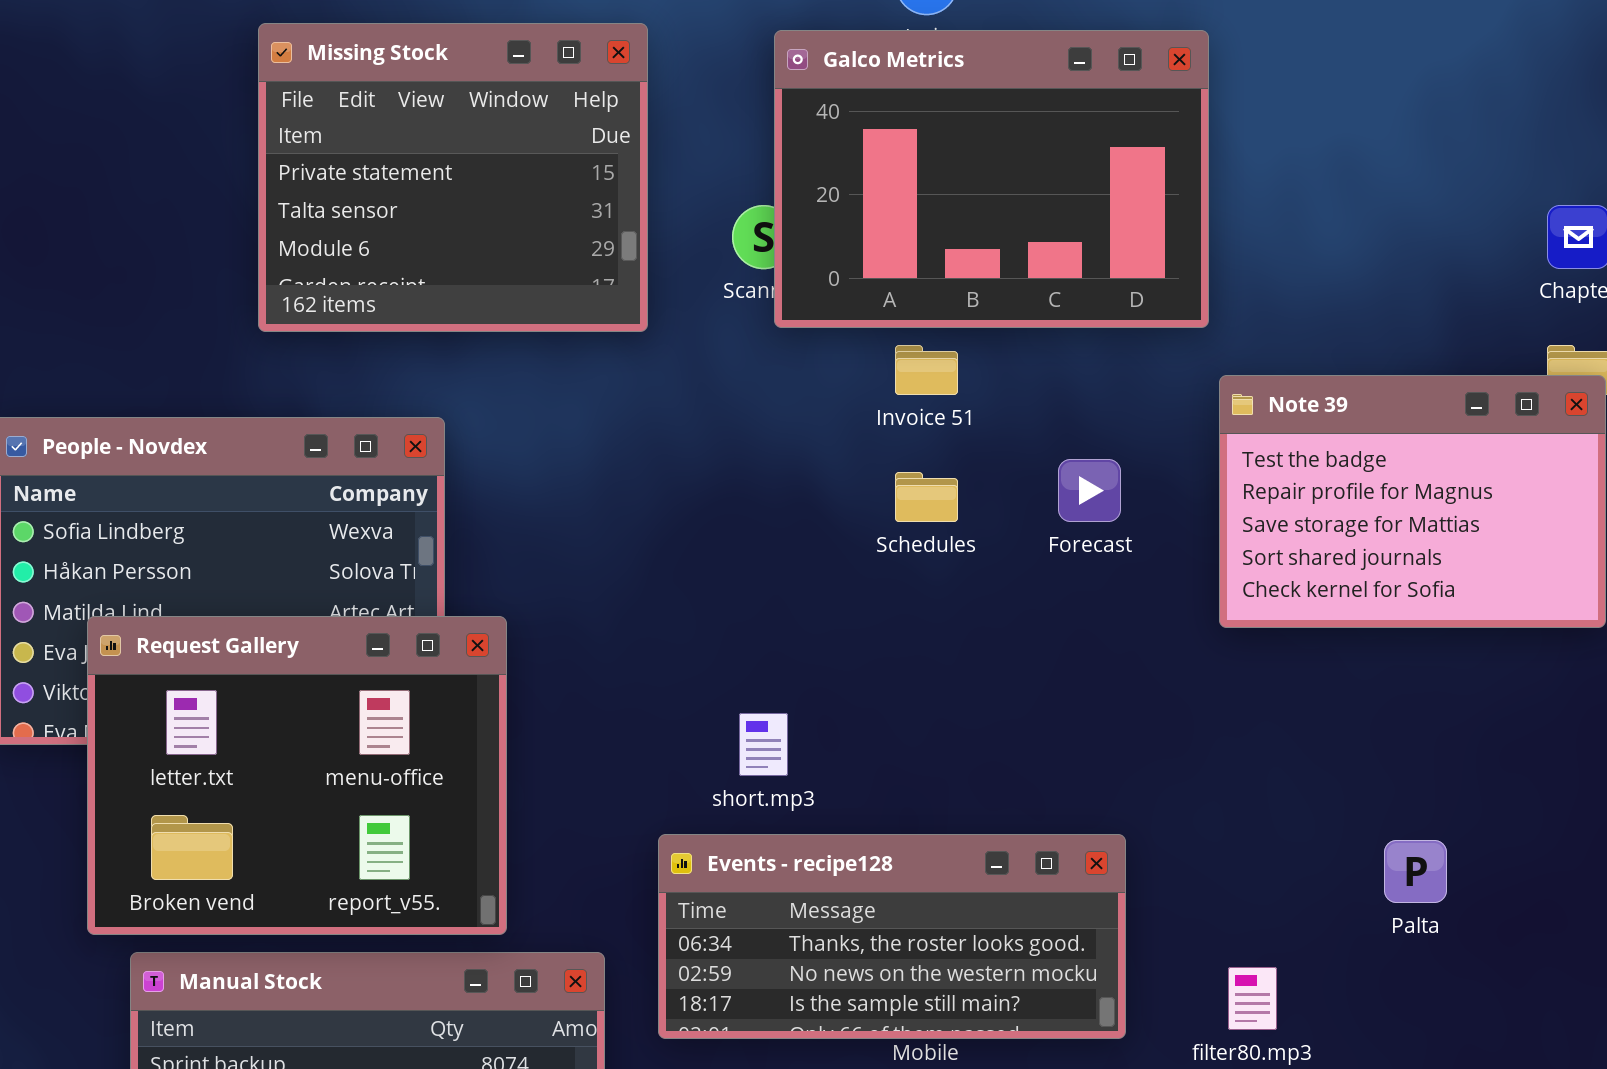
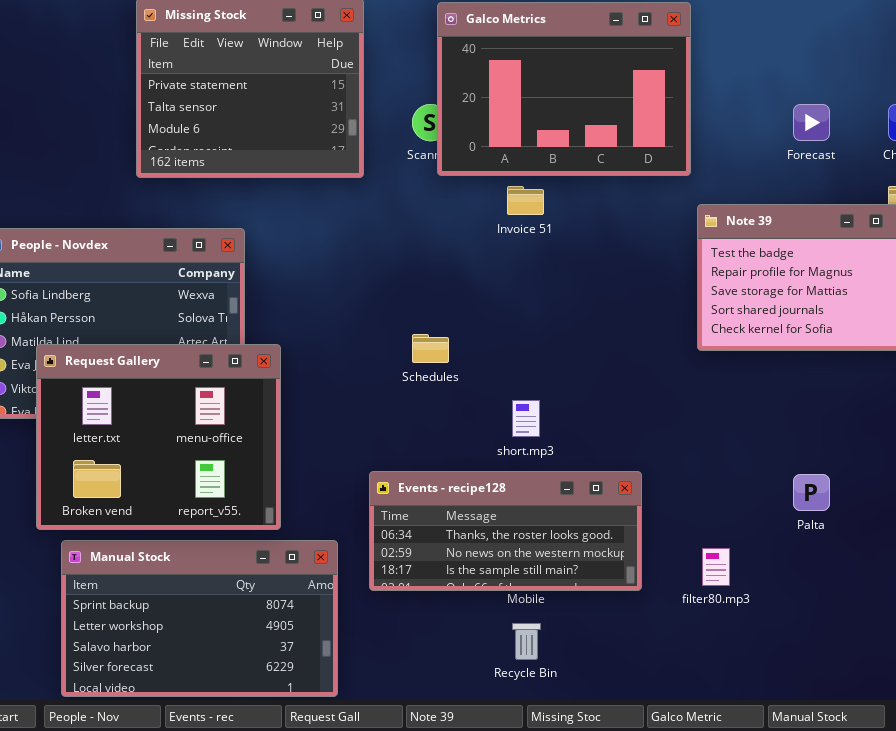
Forecast: [1058,459,1121,522] -> [793,104,830,141], moved
Schedules: [895,472,958,522] -> [412,334,449,363], moved
short.mp3: [739,713,788,776] -> [512,400,540,437], moved

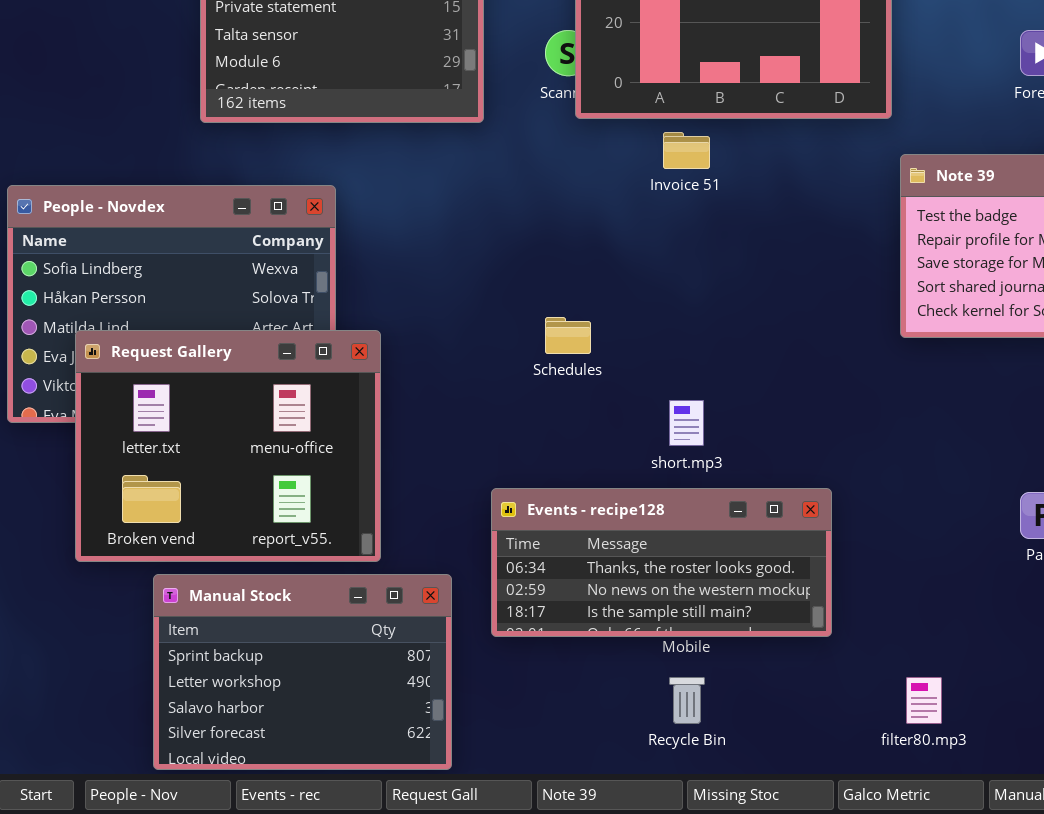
Manual Stock: [61,540,338,697] -> [153,574,452,770], resized
filter80.mp3: [702,548,730,586] -> [906,677,942,724], moved

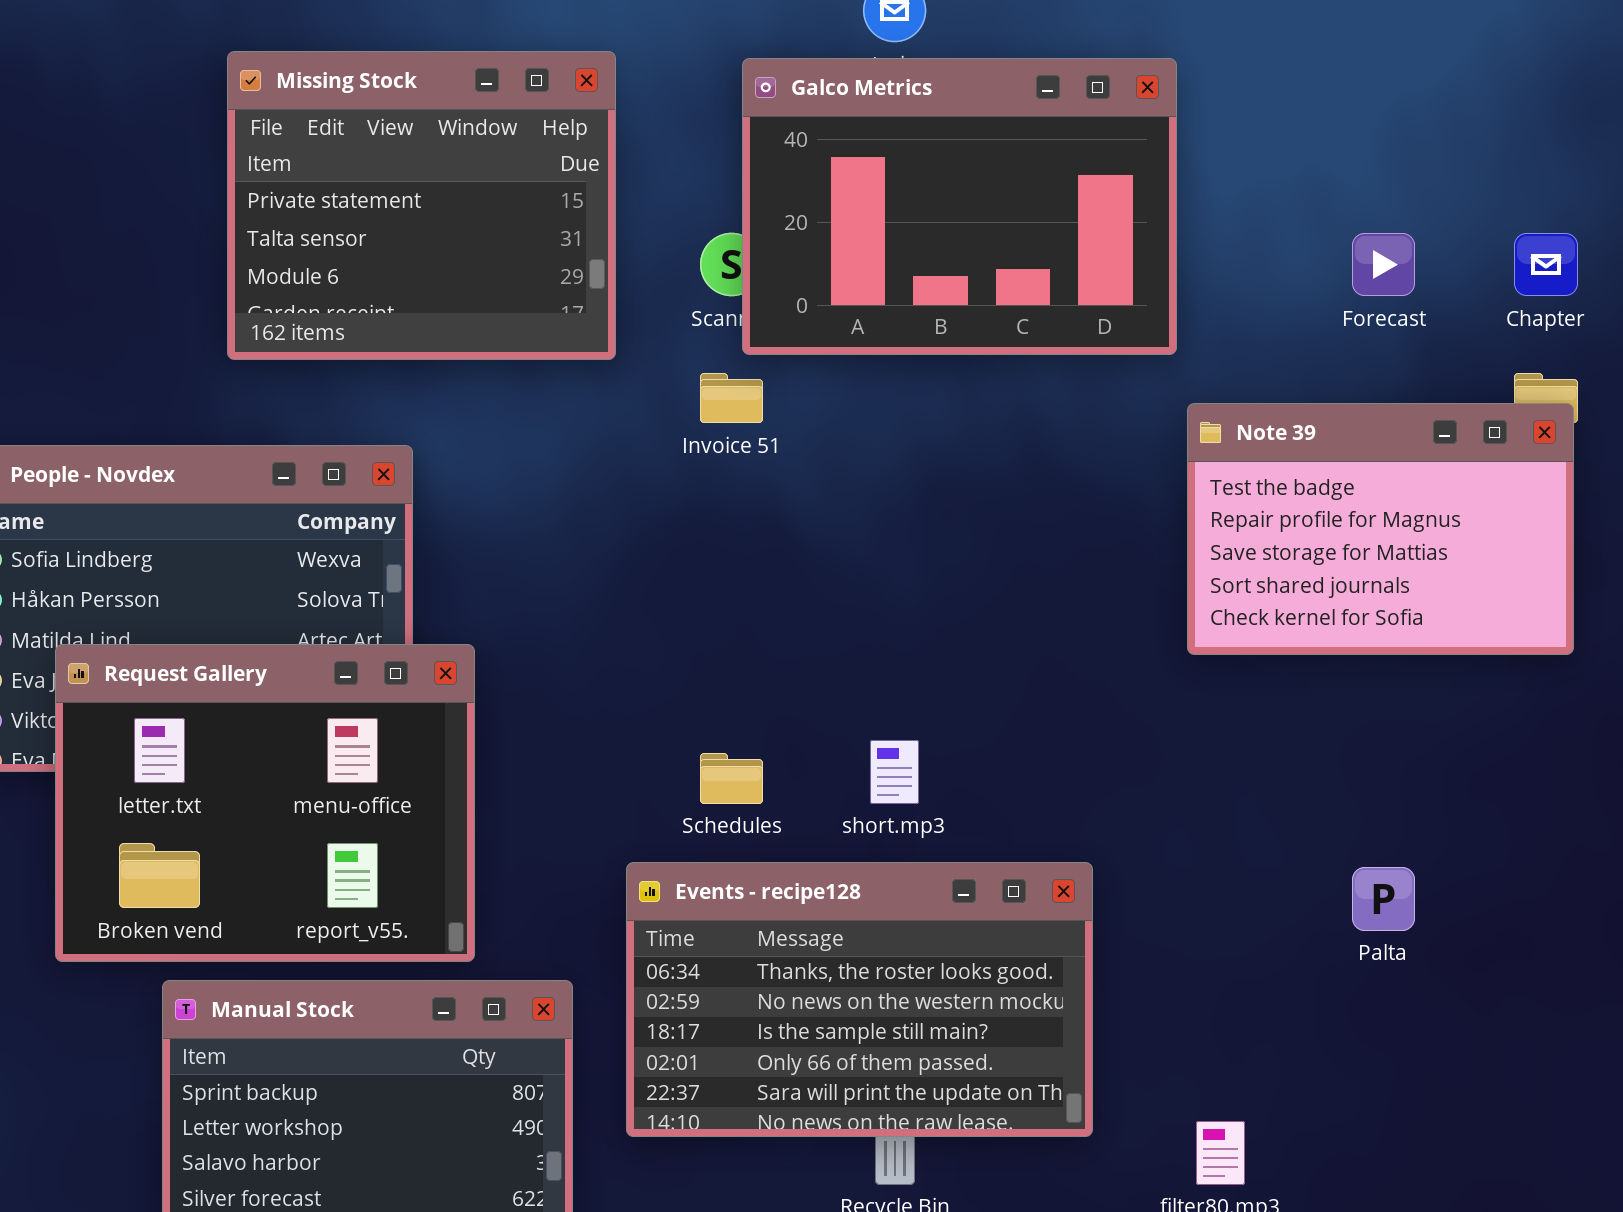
Invoice 51: [663,132,710,169] -> [700,373,763,423], moved
Schedules: [545,317,591,354] -> [700,753,763,804], moved
Events - recipe128: [491,488,832,637] -> [626,862,1093,1137], resized

